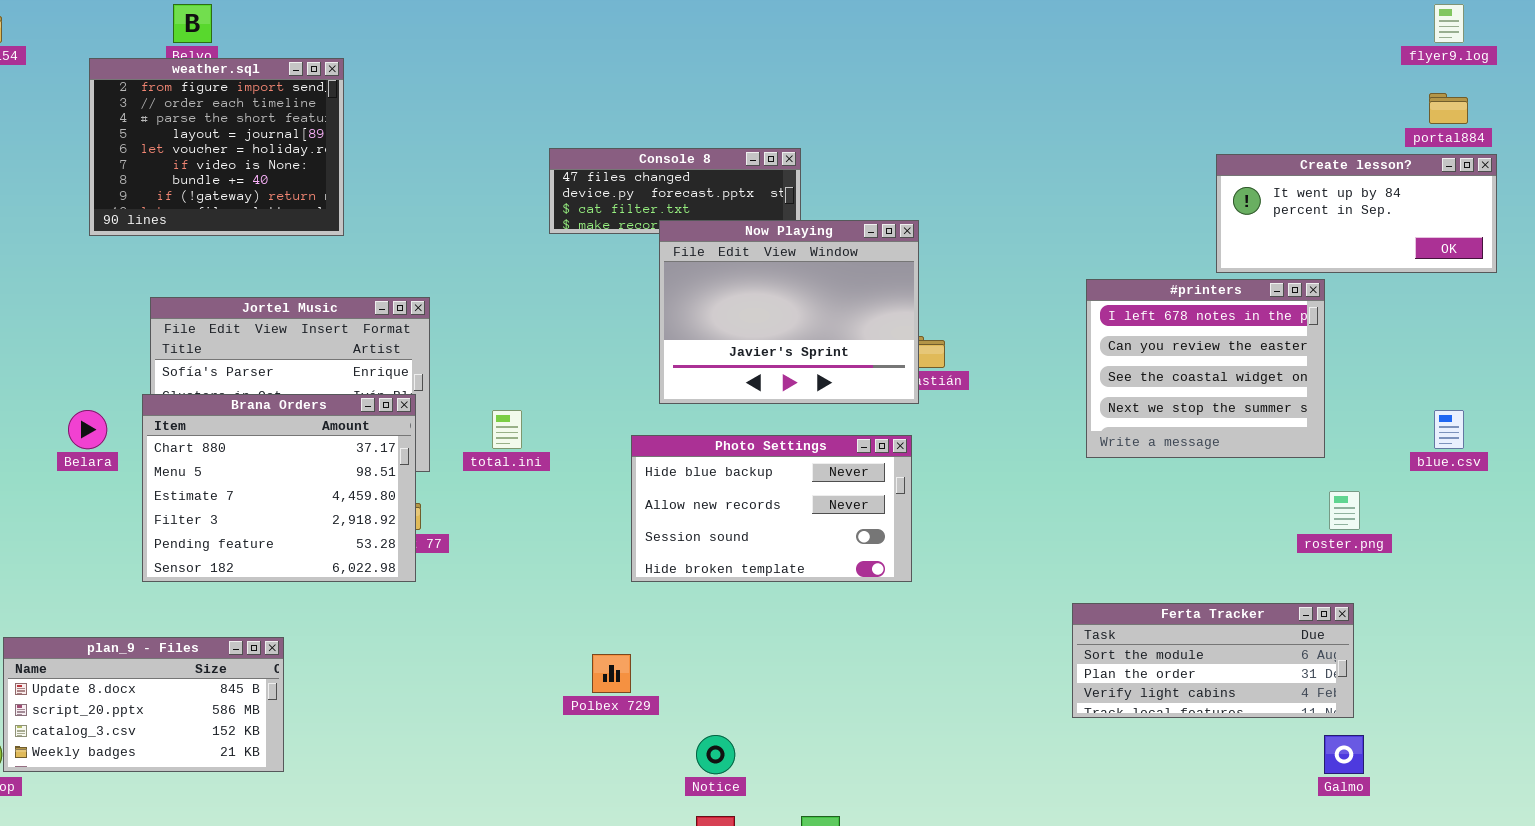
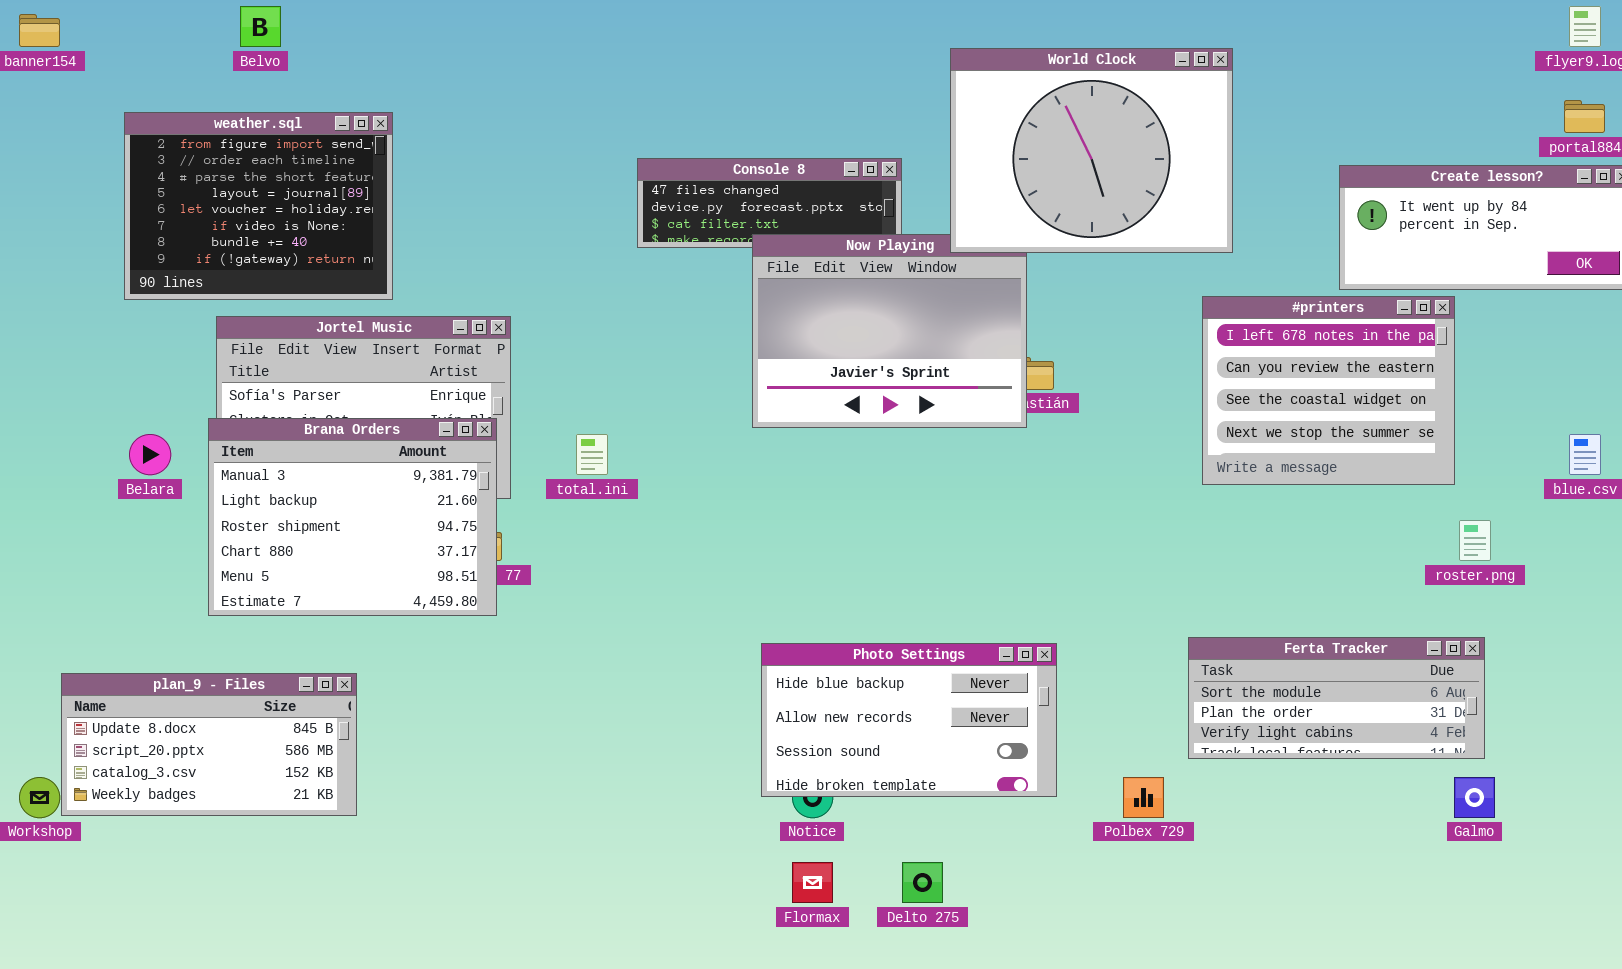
World Clock: none -> [950,48,1233,253], opened
weather.sql: [89,58,344,236] -> [124,112,393,300], moved
Brana Orders: [142,394,416,582] -> [208,418,497,616], scrolled up 3 rows
Photo Settings: [631,435,912,582] -> [761,643,1057,797], moved
Polbex 729: [592,654,631,693] -> [1123,777,1164,818], moved

